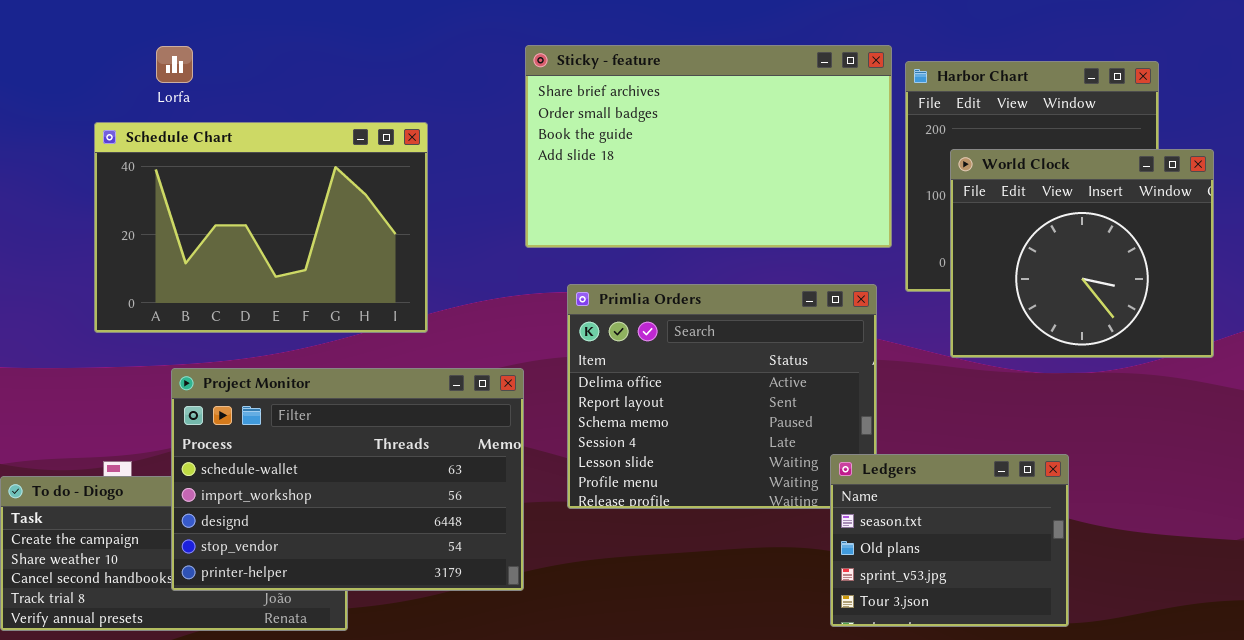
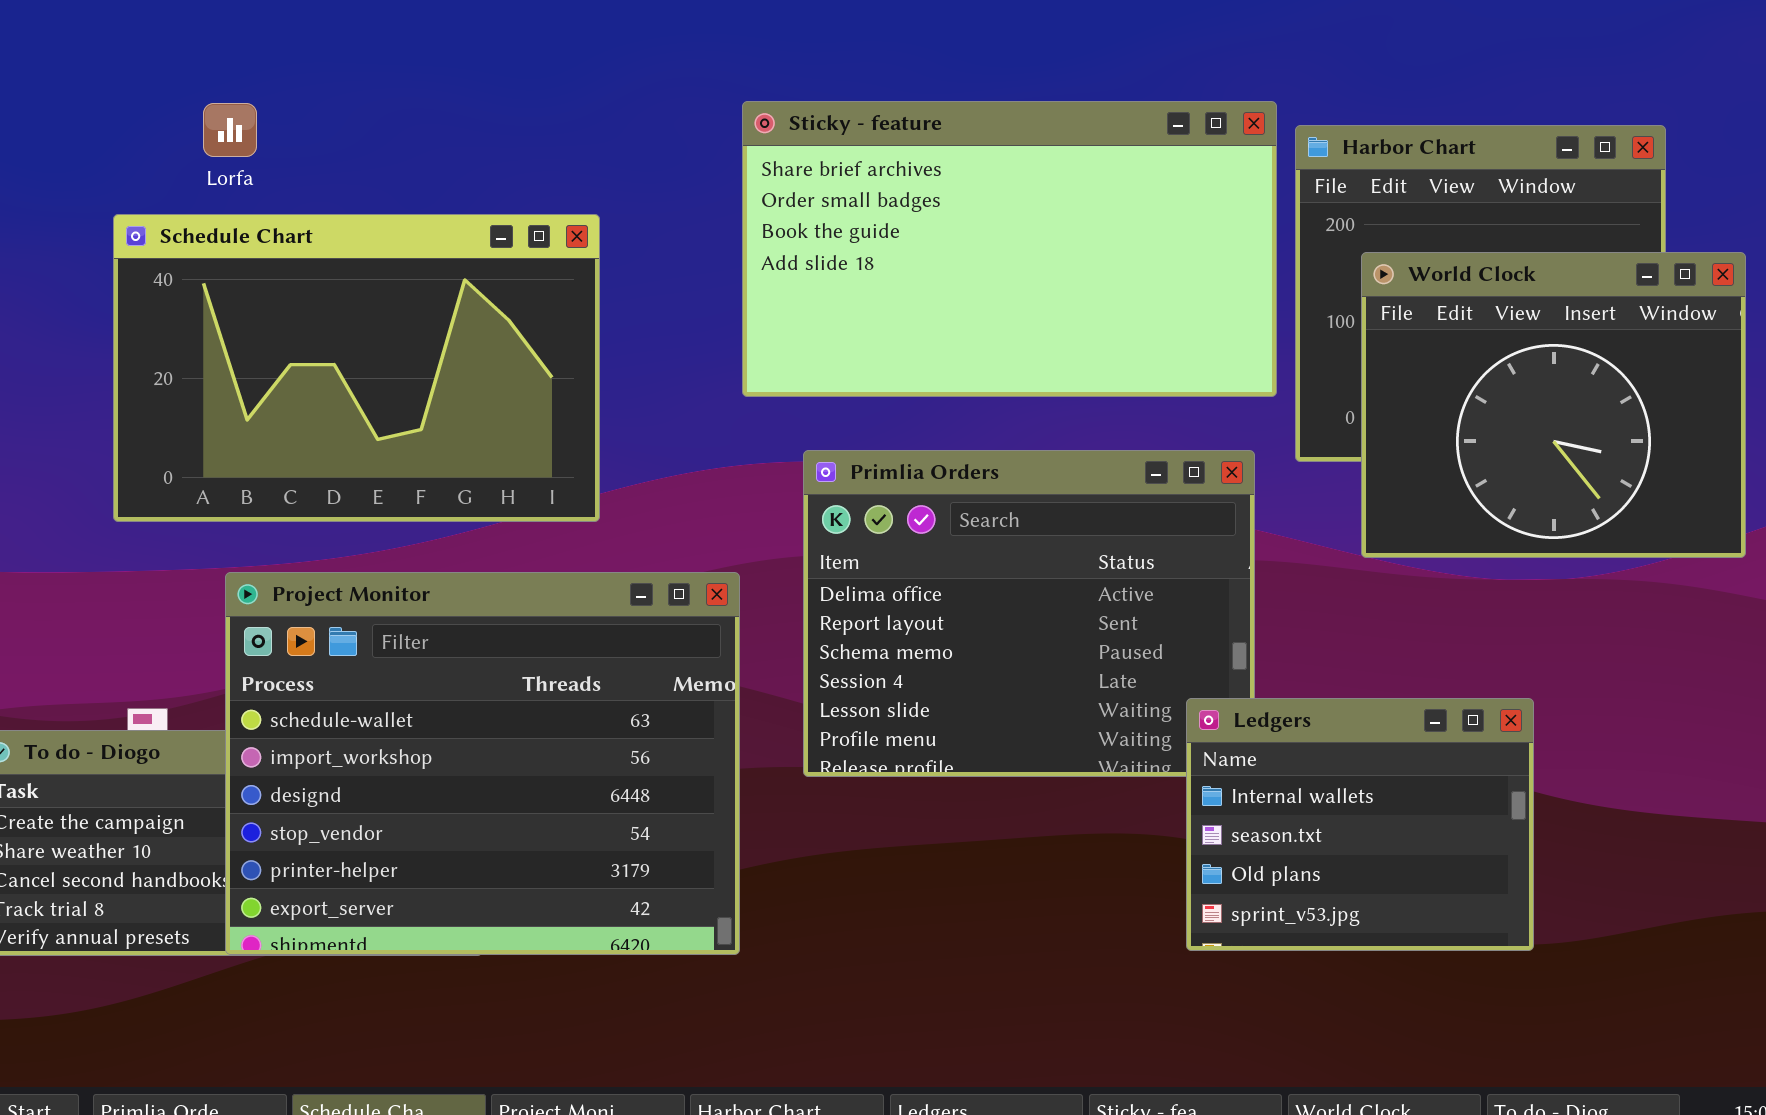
Project Monitor: [171,368,524,591] -> [225,572,740,955], resized
Ledgers: [830,454,1069,627] -> [1186,698,1534,951], scrolled up 1 row

